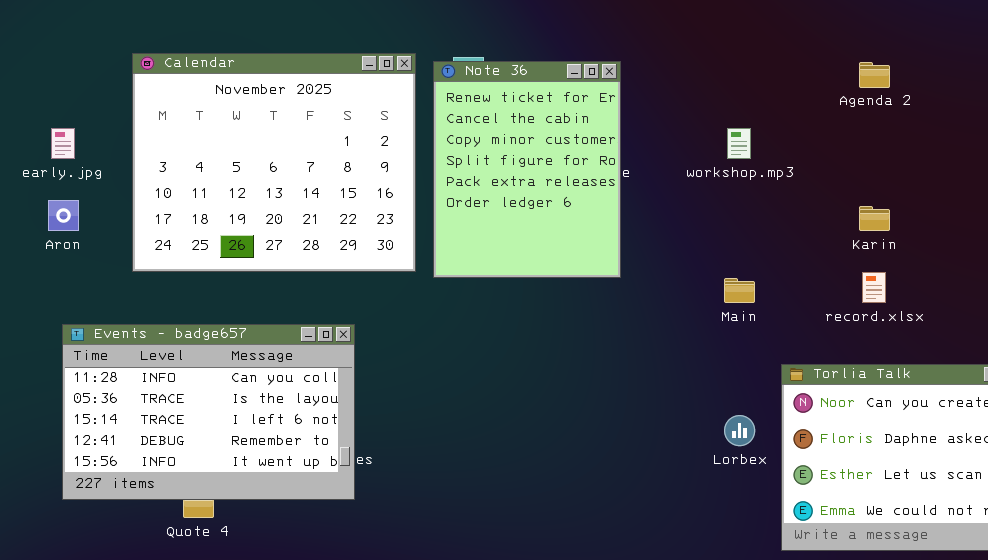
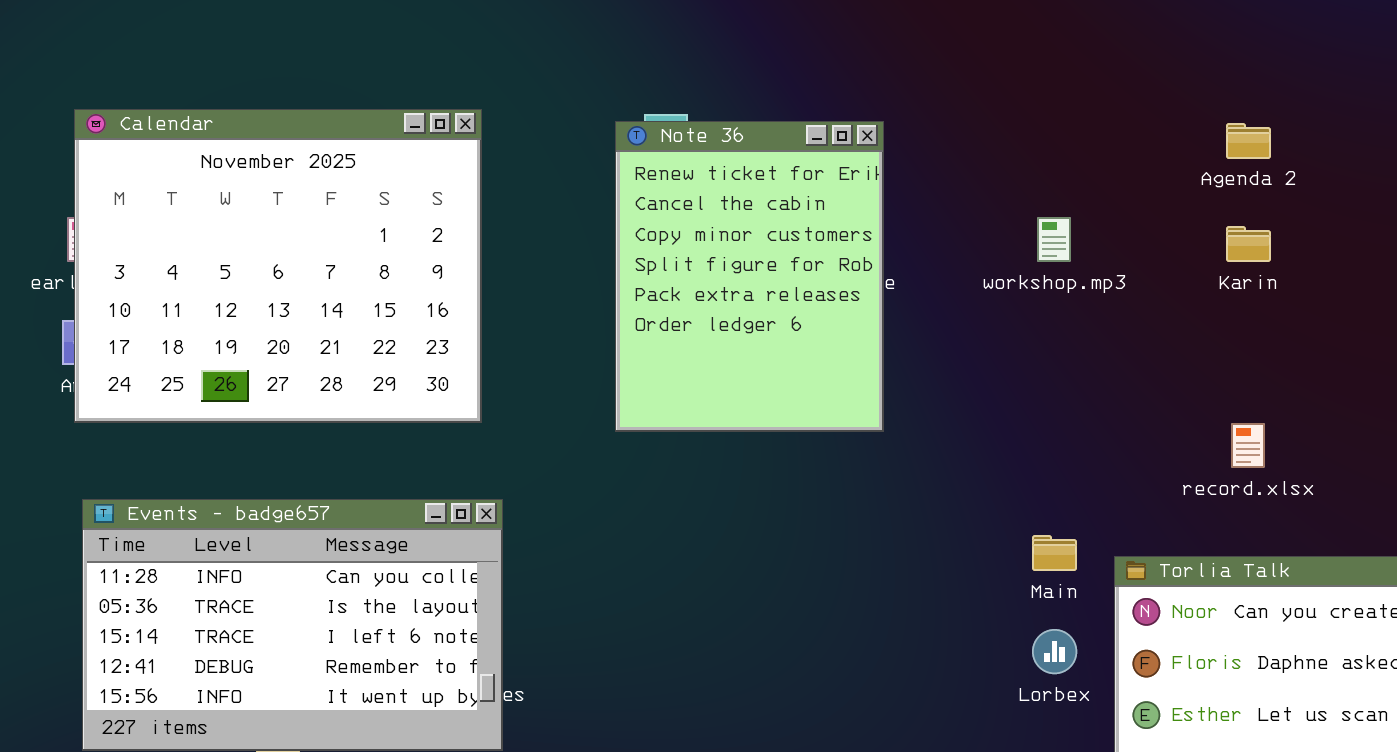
Calendar: [132,53,416,272] -> [74,109,482,423], moved
Karin: [859,206,890,231] -> [1226,226,1271,262], moved
Main: [724,278,755,303] -> [1032,535,1077,571], moved

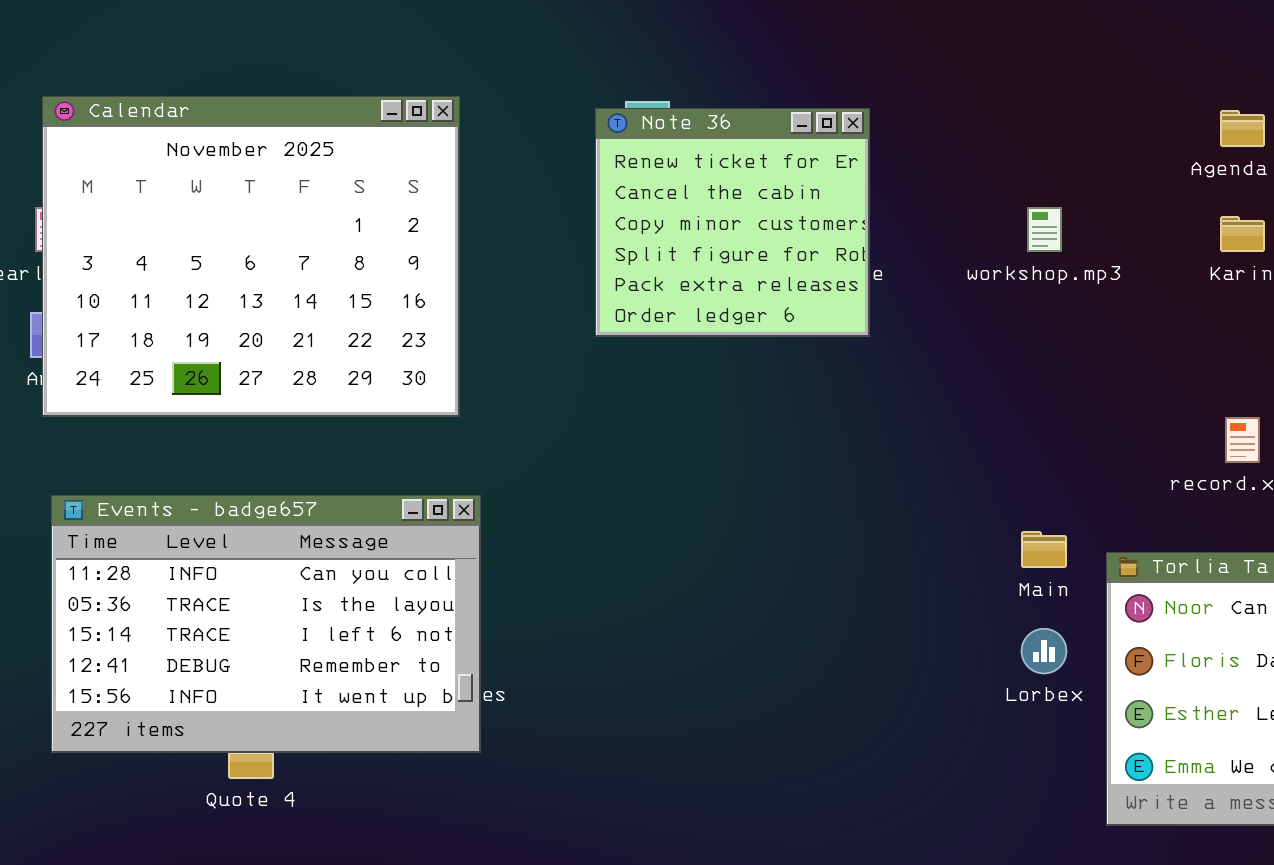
Note 36: [615,121,884,432] -> [595,108,870,337], resized

